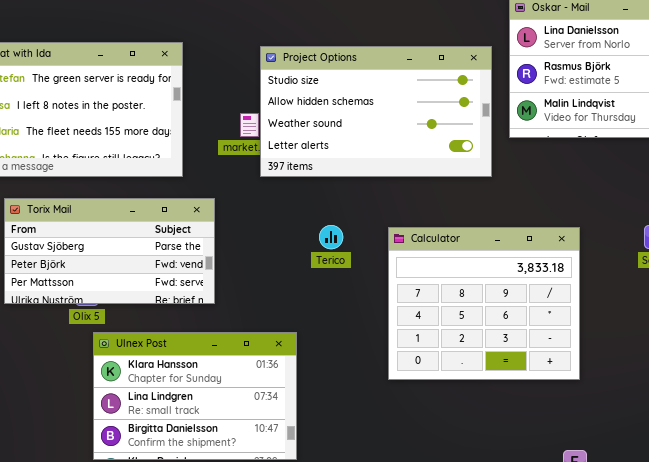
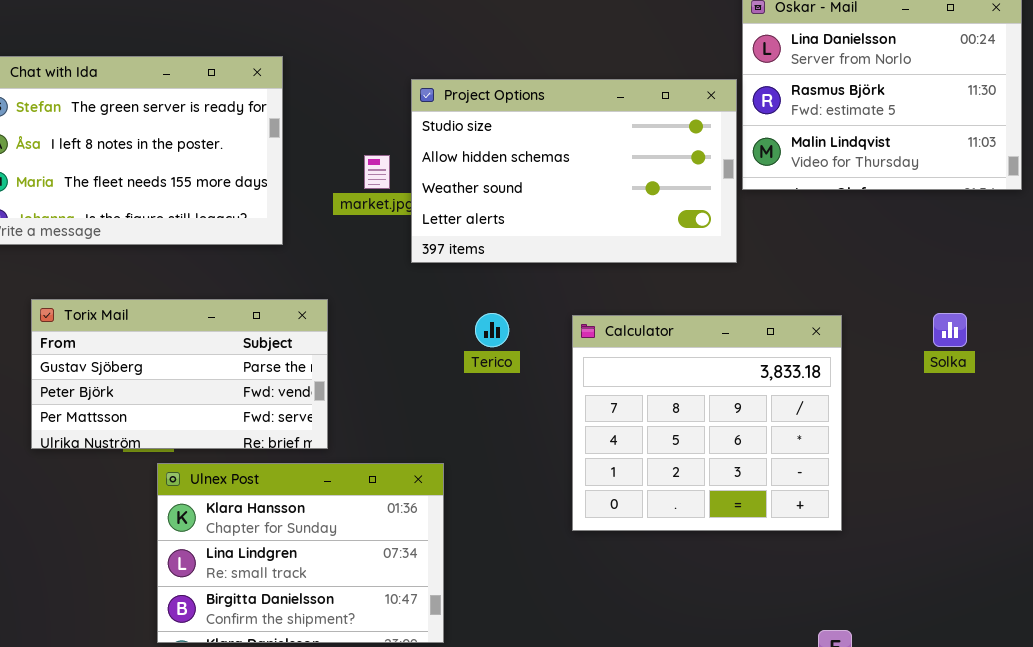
Project Options: [260,46,492,177] -> [411,79,737,263], moved
Torix Mail: [4,198,215,304] -> [31,299,328,449], moved

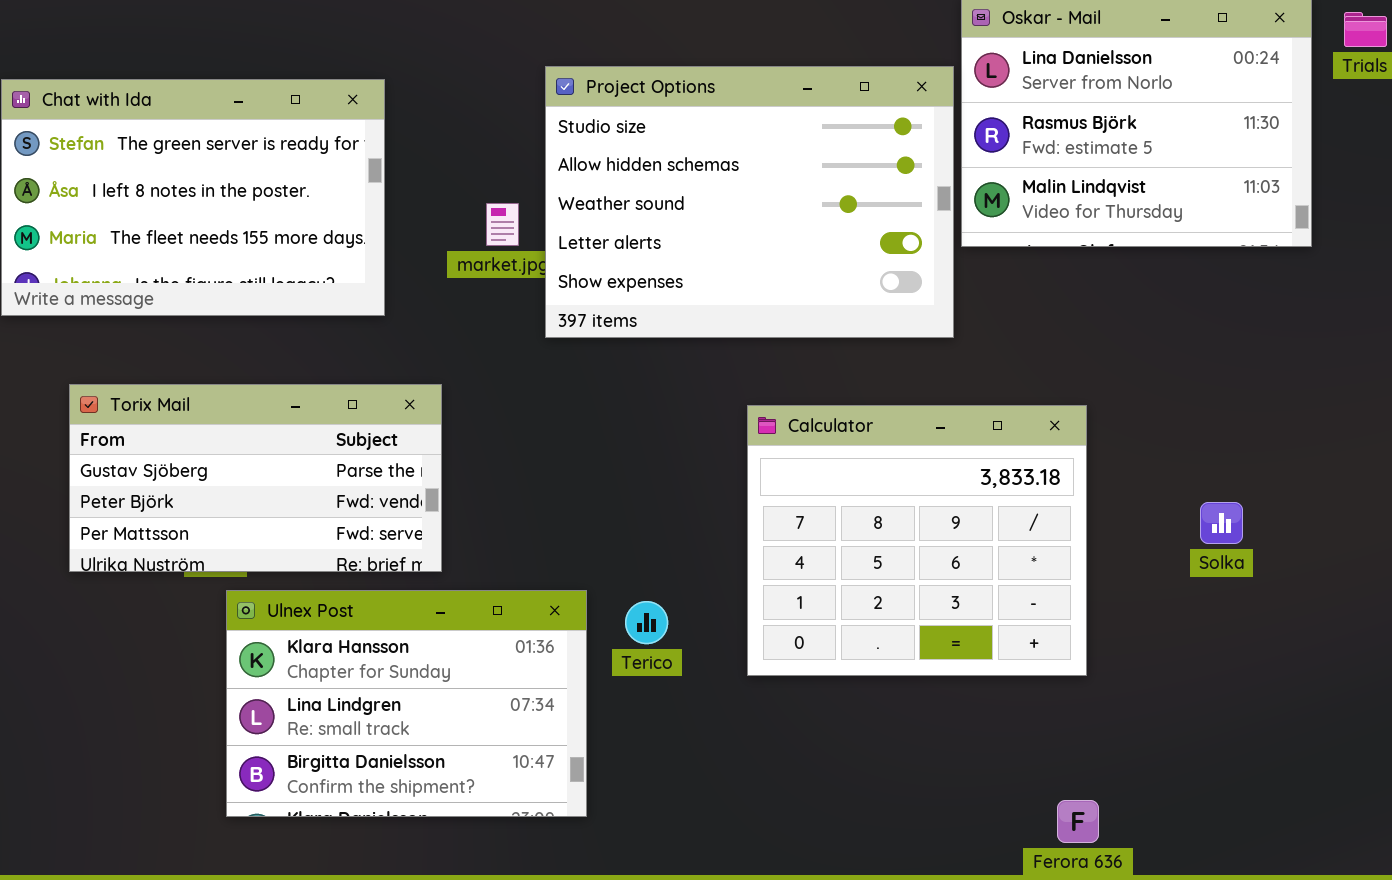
Project Options: [411,79,737,263] -> [545,66,954,338], resized
Terico: [475,313,509,347] -> [625,601,668,644], moved
Solka: [933,313,967,347] -> [1200,502,1243,544], moved

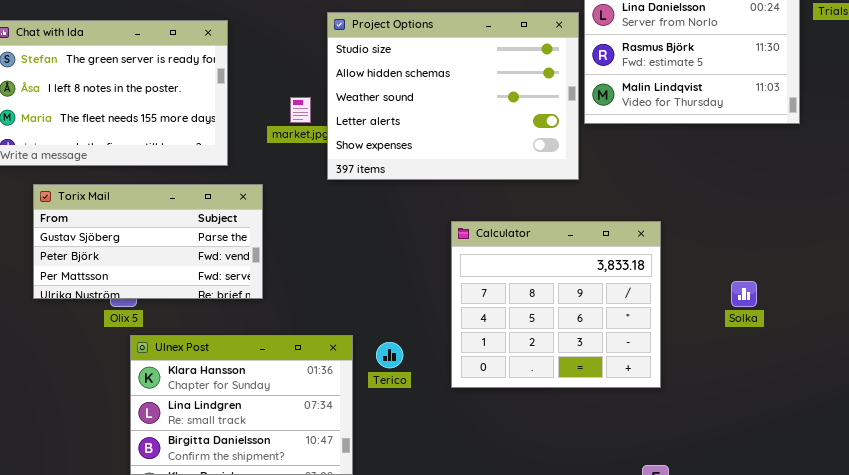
Torix Mail: [69,384,442,572] -> [33,184,263,299], moved

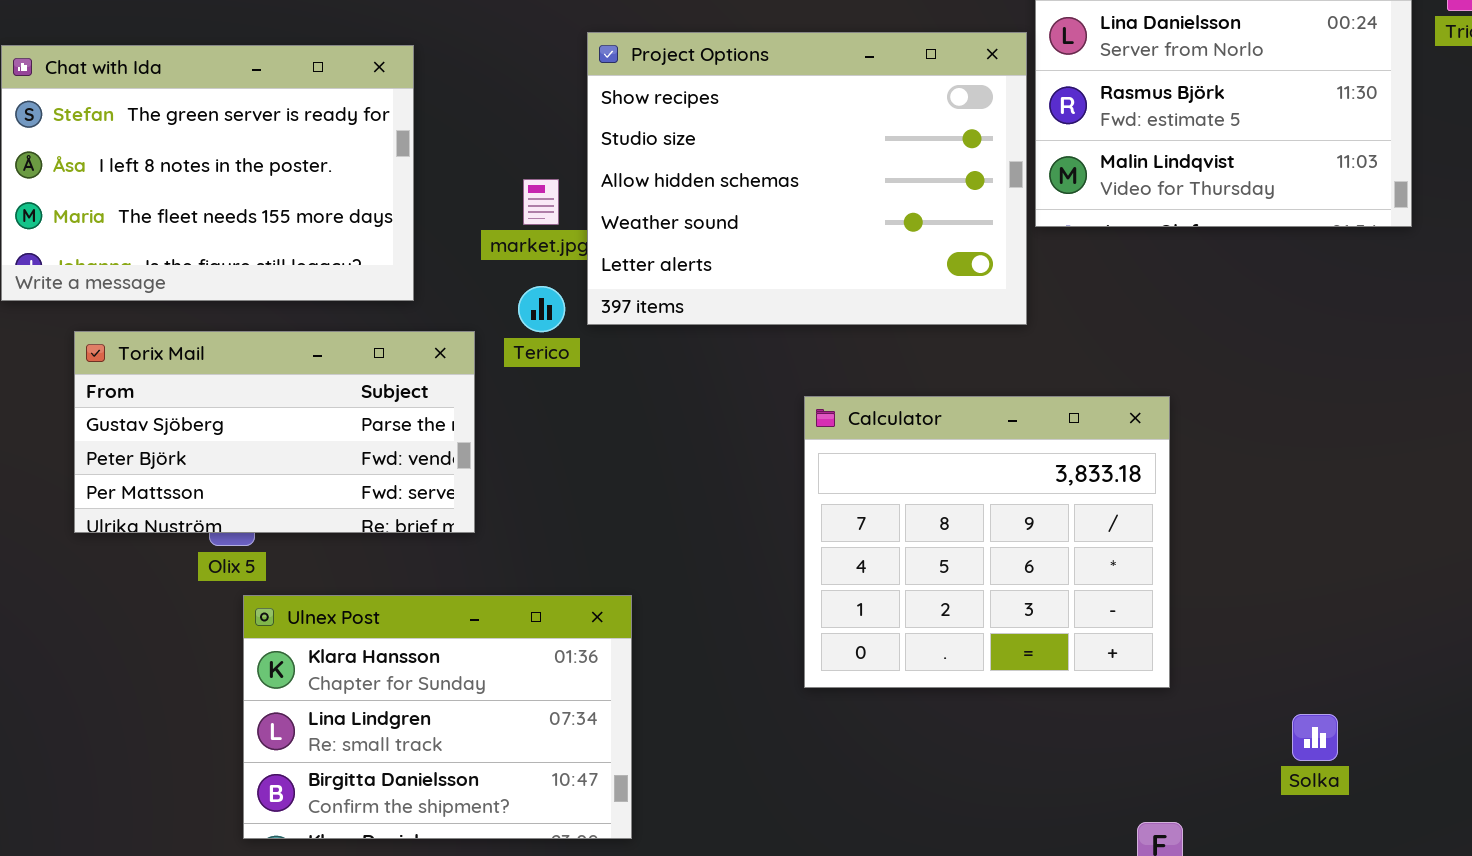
Project Options: [327,12,579,180] -> [587,32,1027,325], scrolled up 1 row
Solka: [731,281,757,307] -> [1292,714,1338,761], moved
Terico: [376,342,403,368] -> [518,286,565,332], moved

